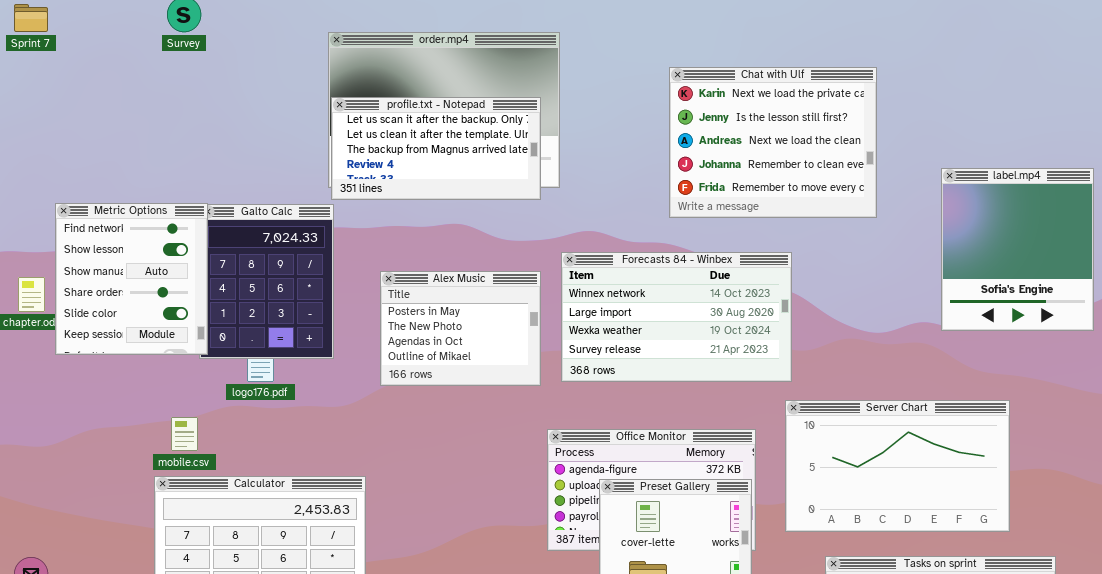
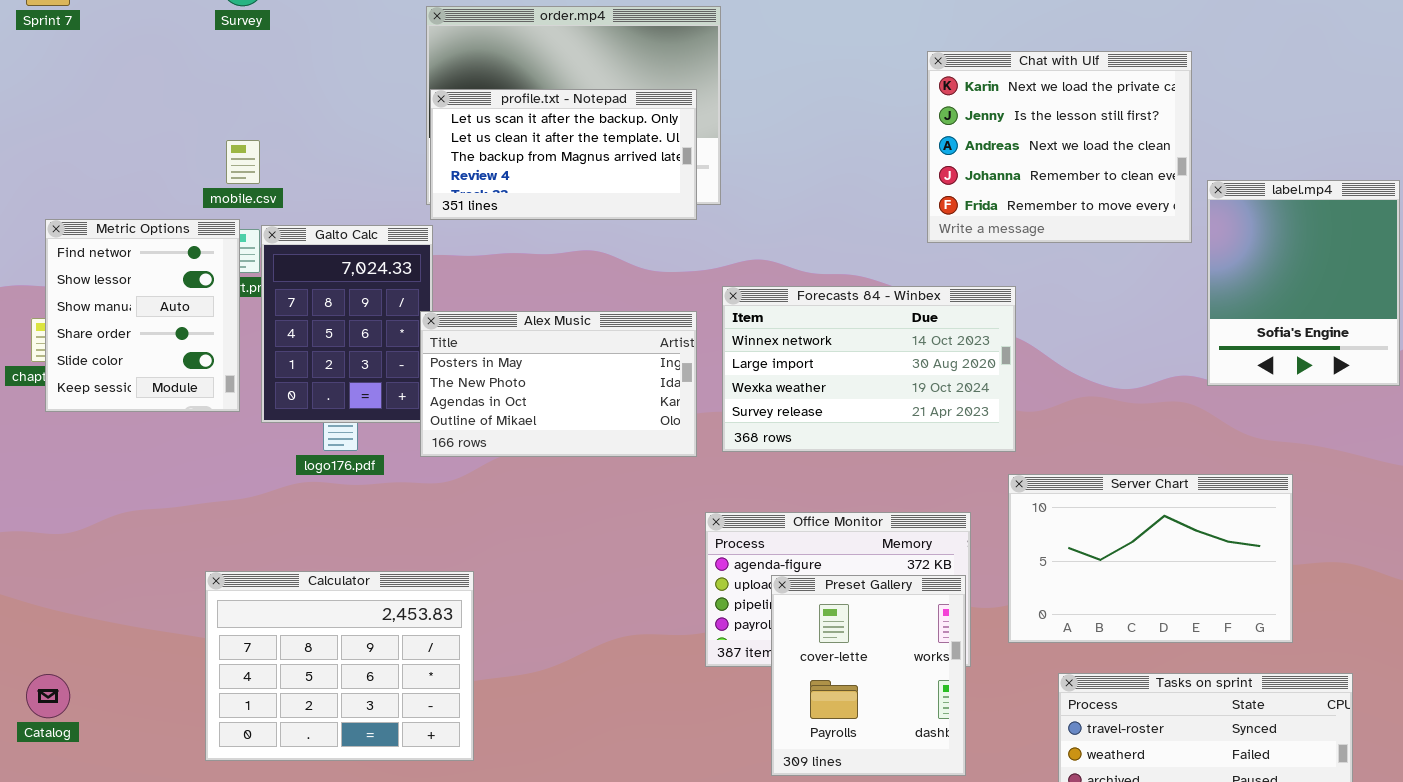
Chat with Ulf: [669,67,877,218] -> [927,51,1192,243], moved
Metric Options: [55,203,208,355] -> [45,219,240,412], moved
Alex Music: [380,271,541,386] -> [420,311,697,457], resized
mobile.csv: [171,417,198,451] -> [226,140,260,184], moved

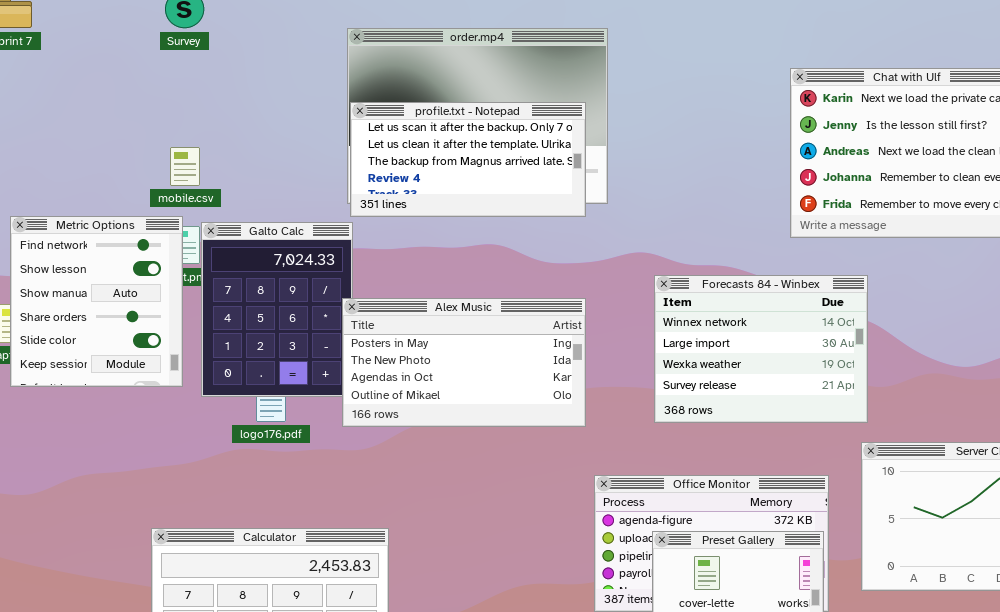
Forecasts 84 - Winbex: [722,286,1016,452] -> [654,275,868,423], resized

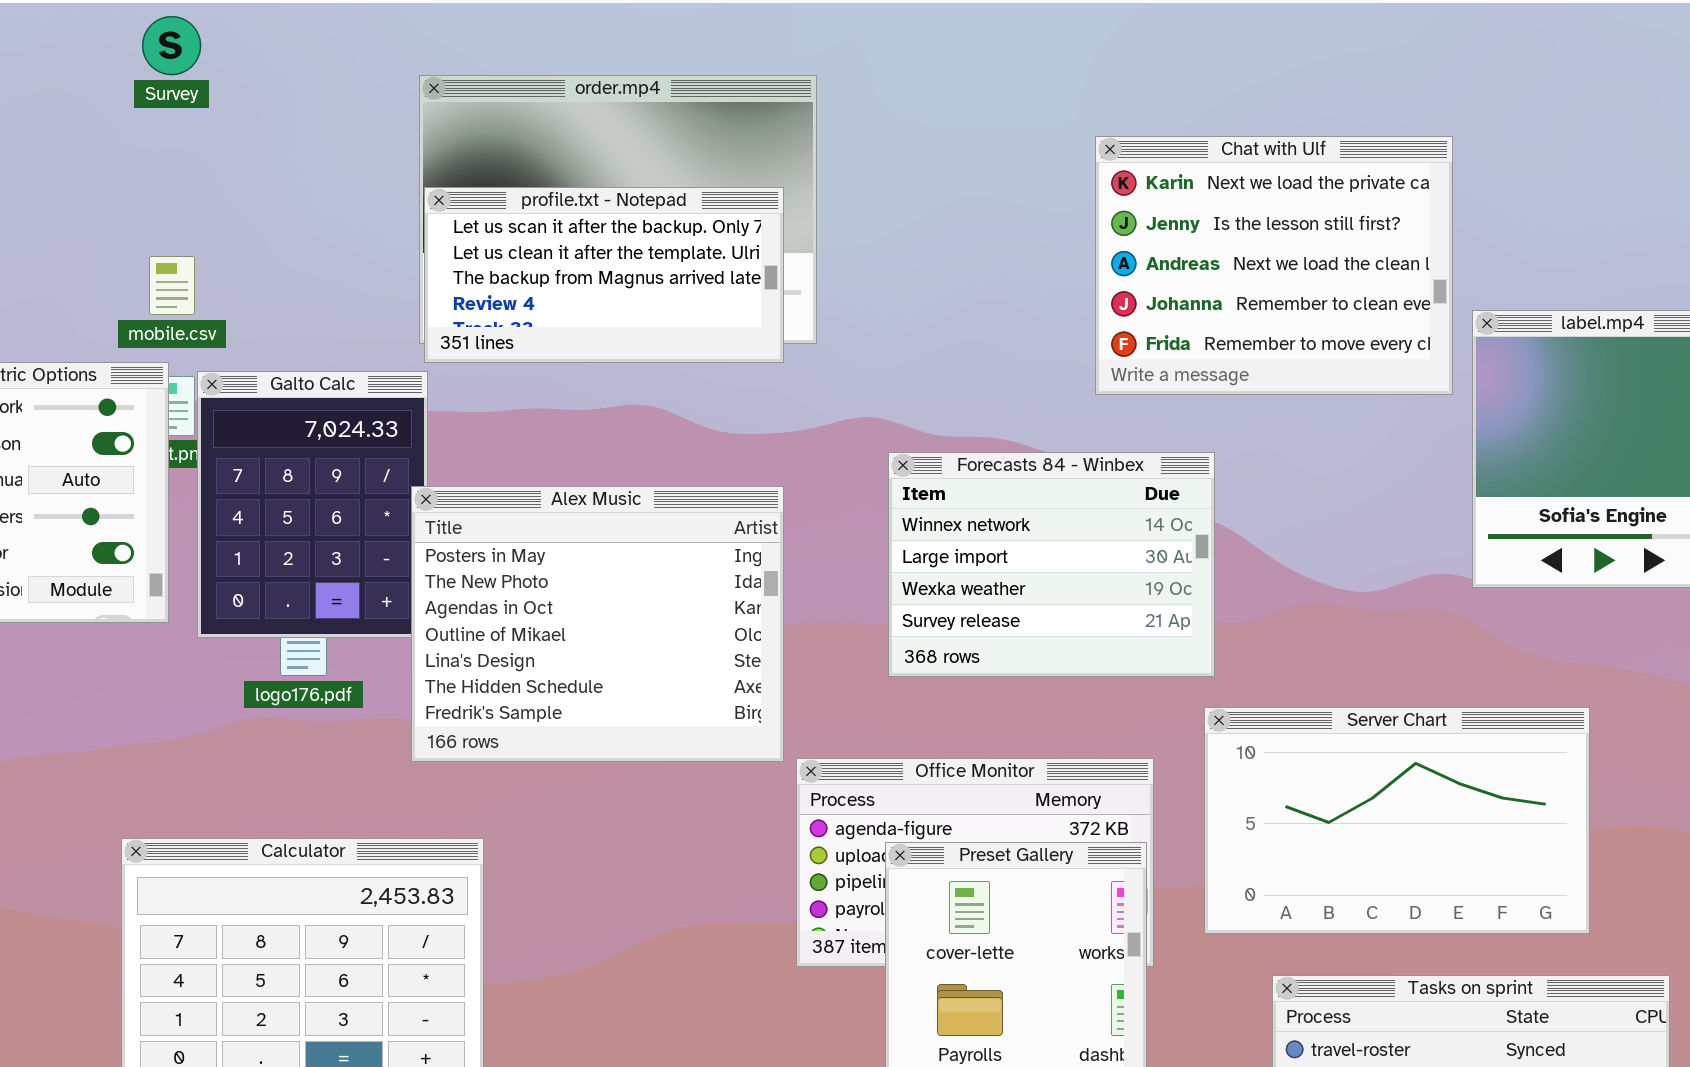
Alex Music: [342,298,586,427] -> [411,486,784,762], resized

